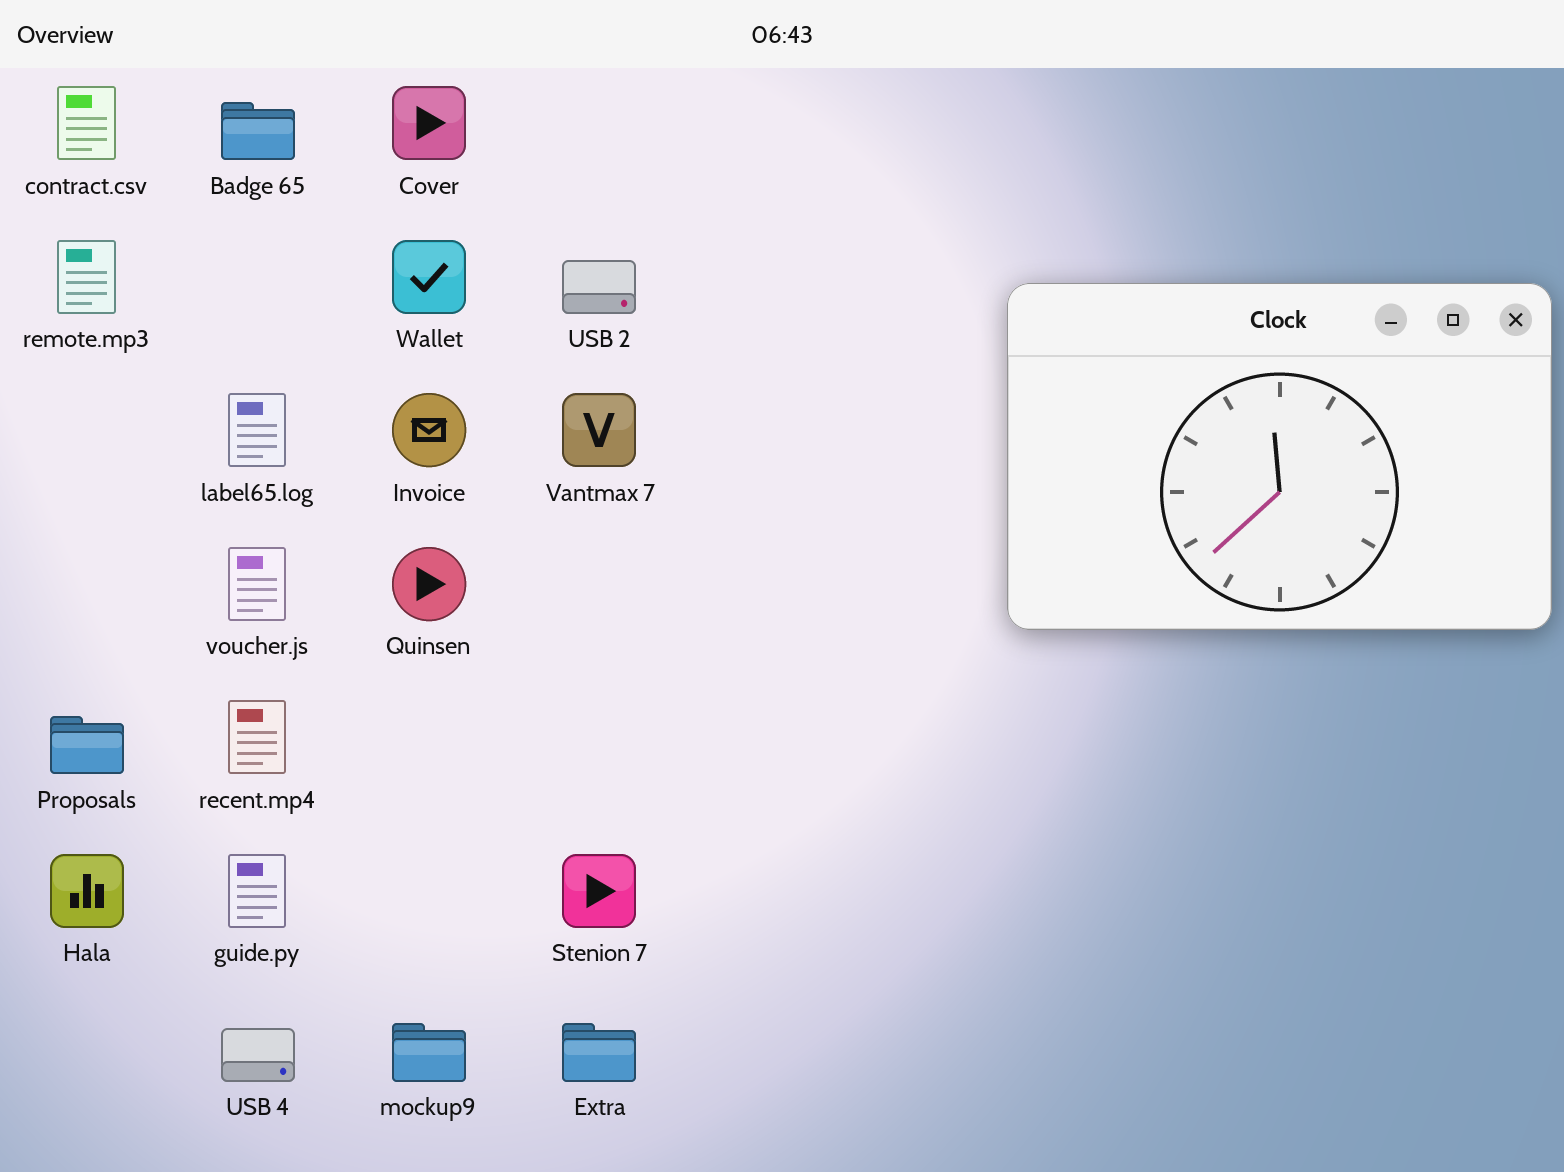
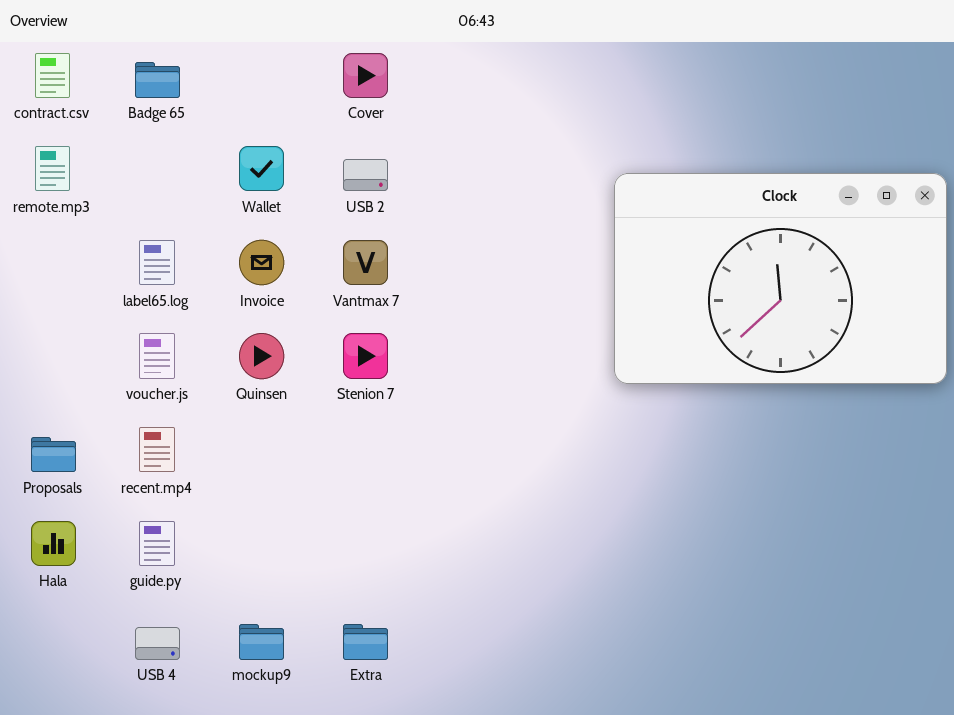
Cover: [392,86,466,160] -> [343,53,388,98], moved
Stenion 7: [562,854,636,928] -> [343,333,388,379], moved

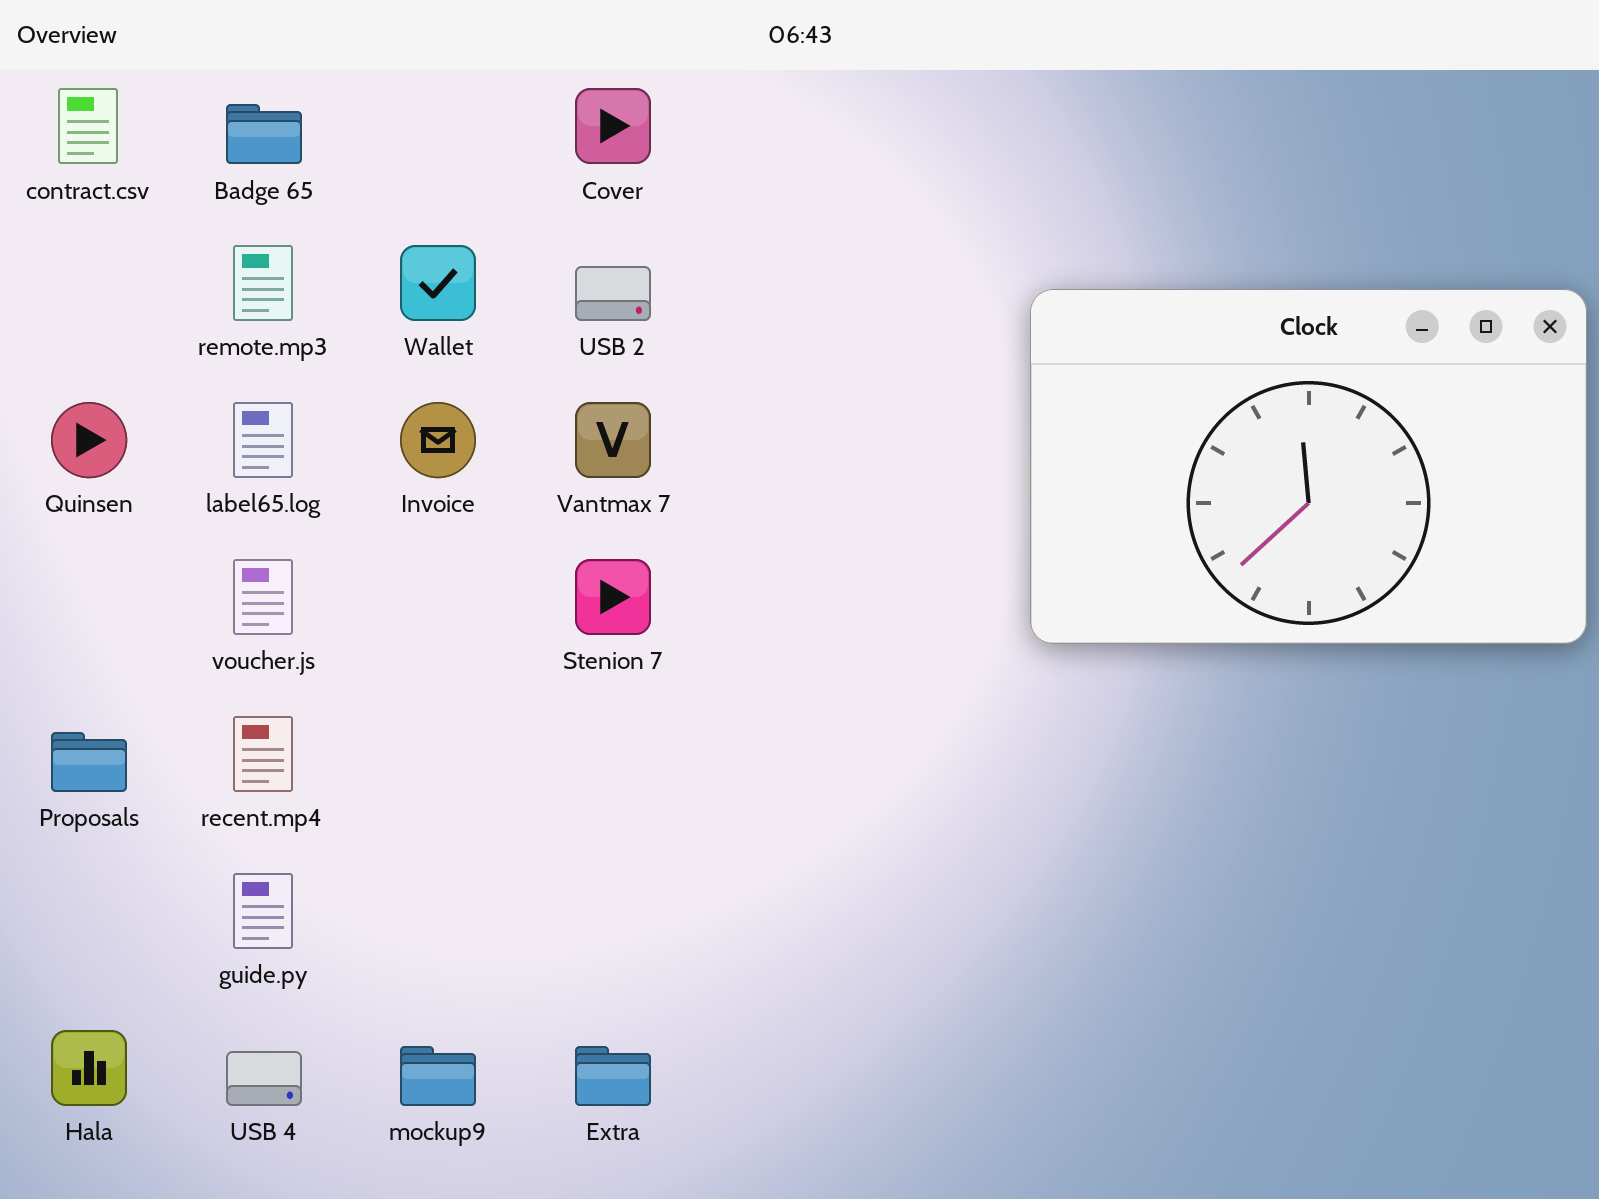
remote.mp3: [35,146,70,191] -> [233,245,293,321], moved
Quinsen: [239,333,284,379] -> [51,402,127,478], moved
Hala: [31,521,76,566] -> [51,1030,127,1106], moved

